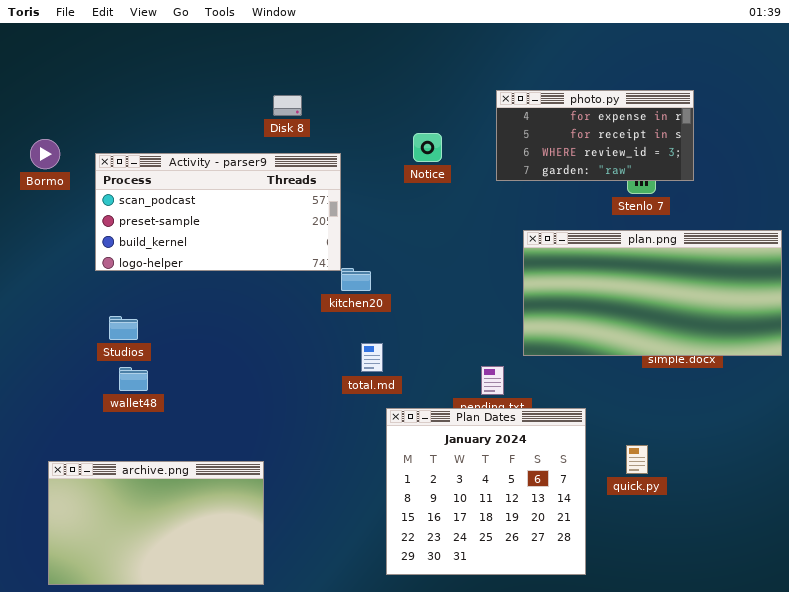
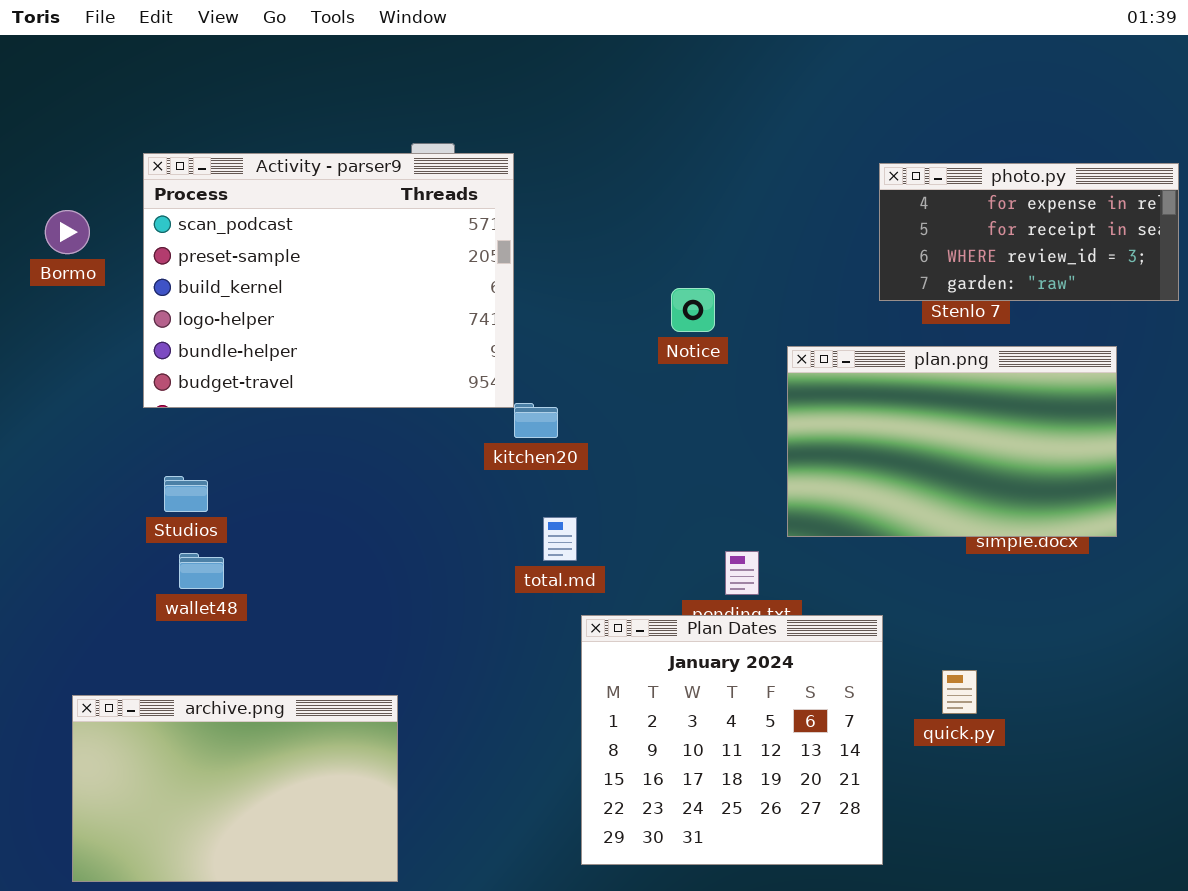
photo.py: [496,90,694,181] -> [879,163,1179,301], moved
Notice: [413,133,442,162] -> [671,288,715,332], moved
Activity - parser9: [95,153,341,271] -> [143,153,514,408], resized
plan.png: [523,230,782,356] -> [787,346,1117,537], resized

